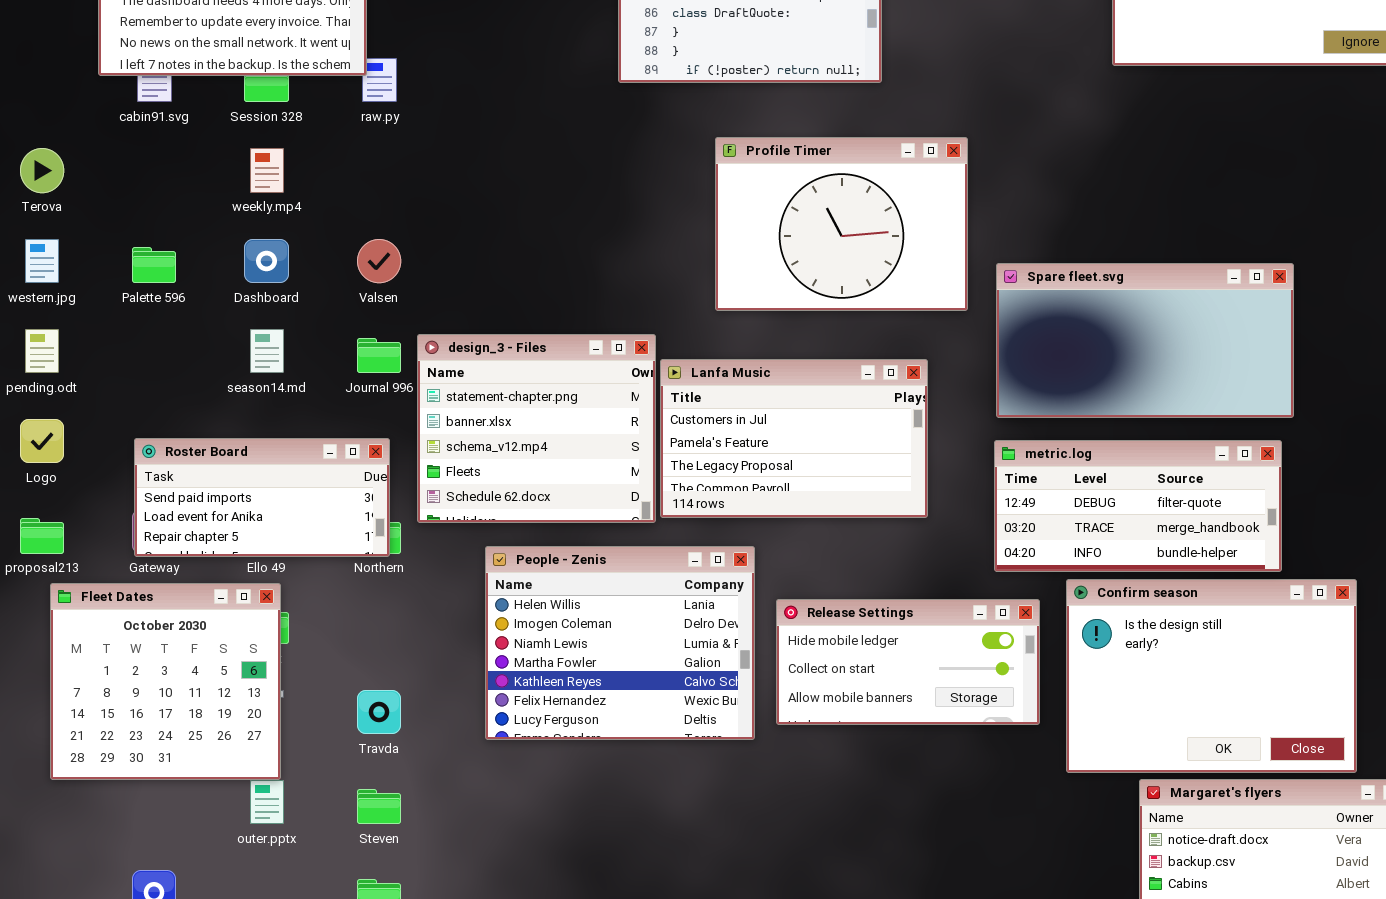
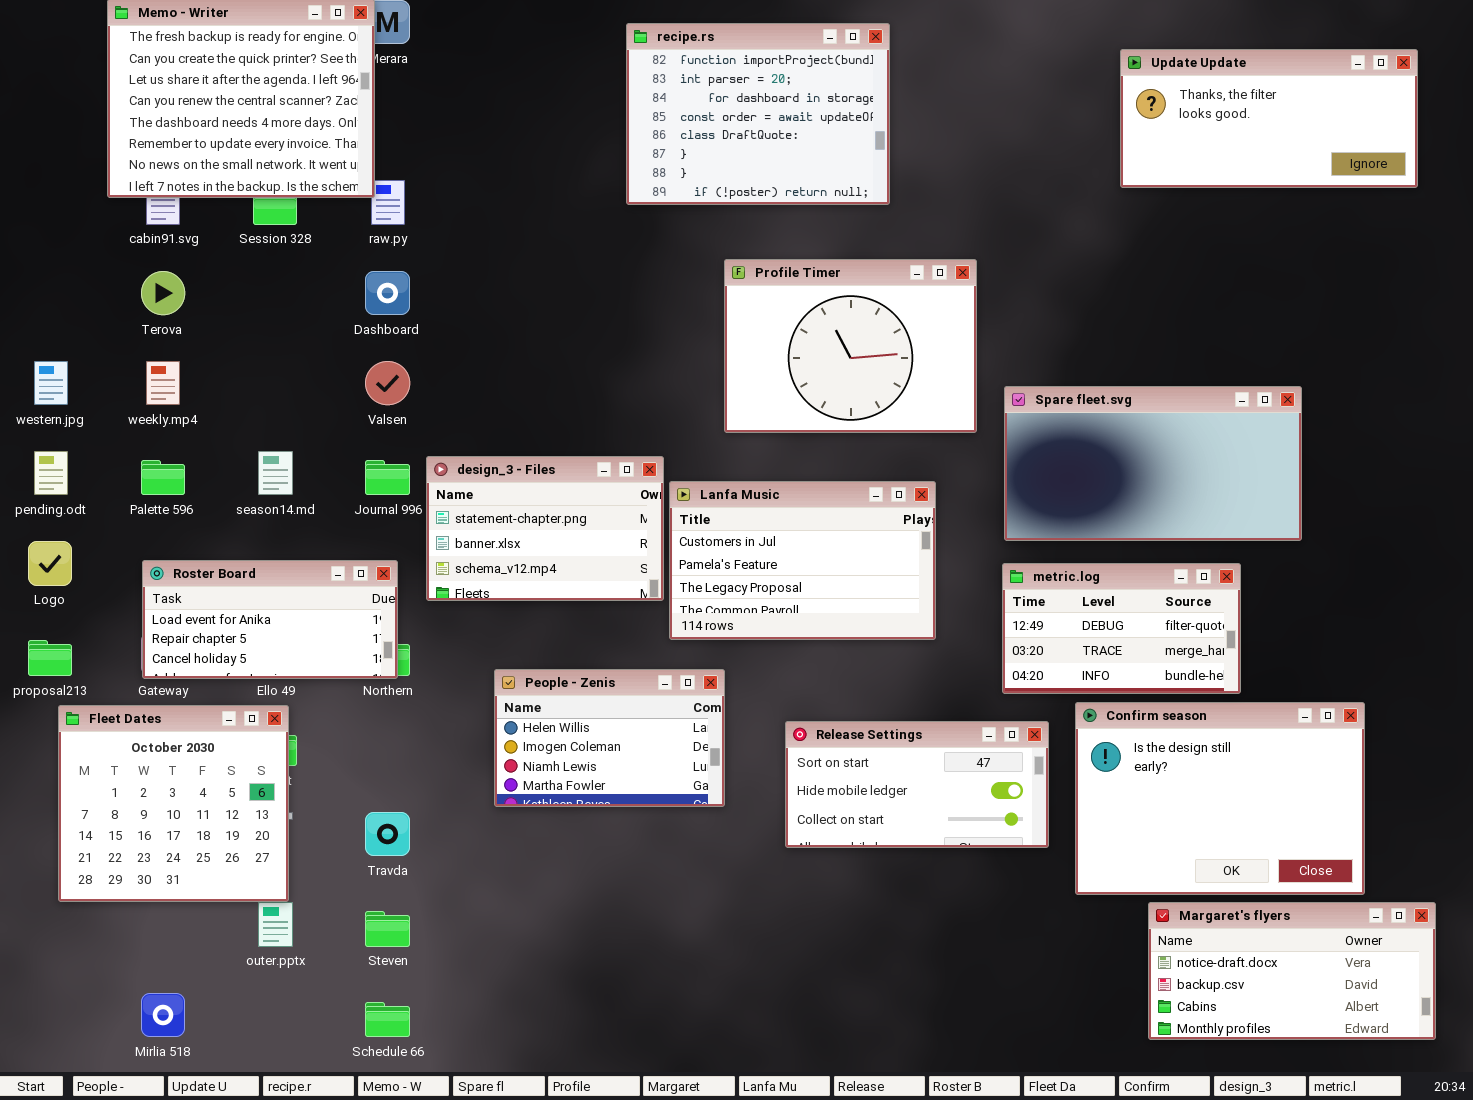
Terova: [20,148,64,193] -> [141,271,185,315], moved
weekly.mp4: [250,148,284,193] -> [146,361,180,405], moved
Dashboard: [244,239,289,283] -> [365,271,410,315], moved
Palette 596: [132,247,176,283] -> [141,460,185,495], moved
design_3 - Files: [417,334,656,523] -> [426,456,664,601], resized
Roster Board: [134,438,390,557] -> [142,560,398,679], scrolled down 1 row
metric.log: [994,440,1282,572] -> [1002,563,1241,694], resized
People - Zenis: [485,546,755,740] -> [494,669,725,807], resized
Release Settings: [776,599,1040,725] -> [785,721,1049,848], scrolled up 1 row

